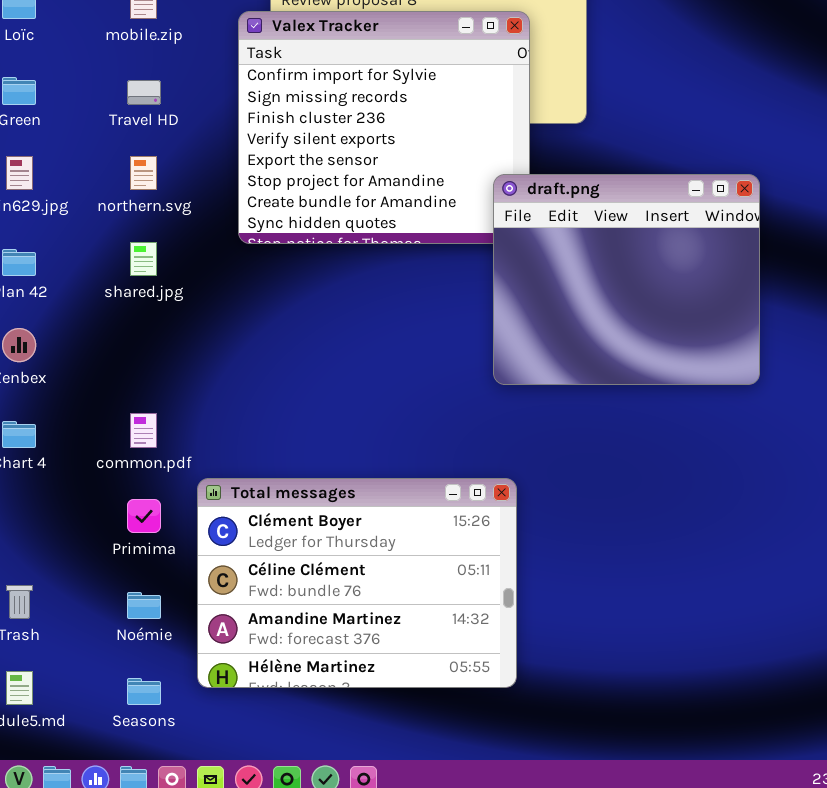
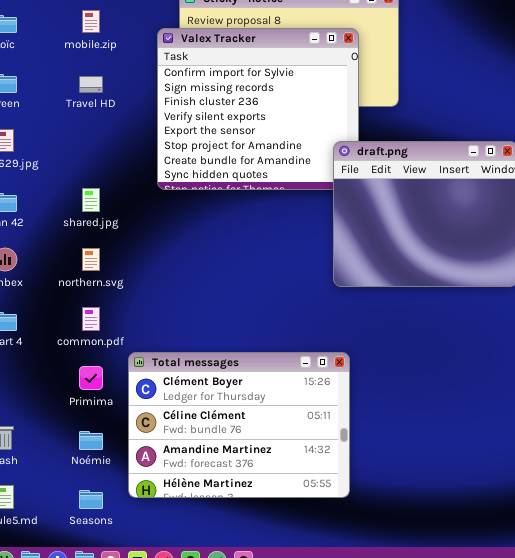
northern.svg: [130,156,157,190] -> [82,248,100,271], moved

